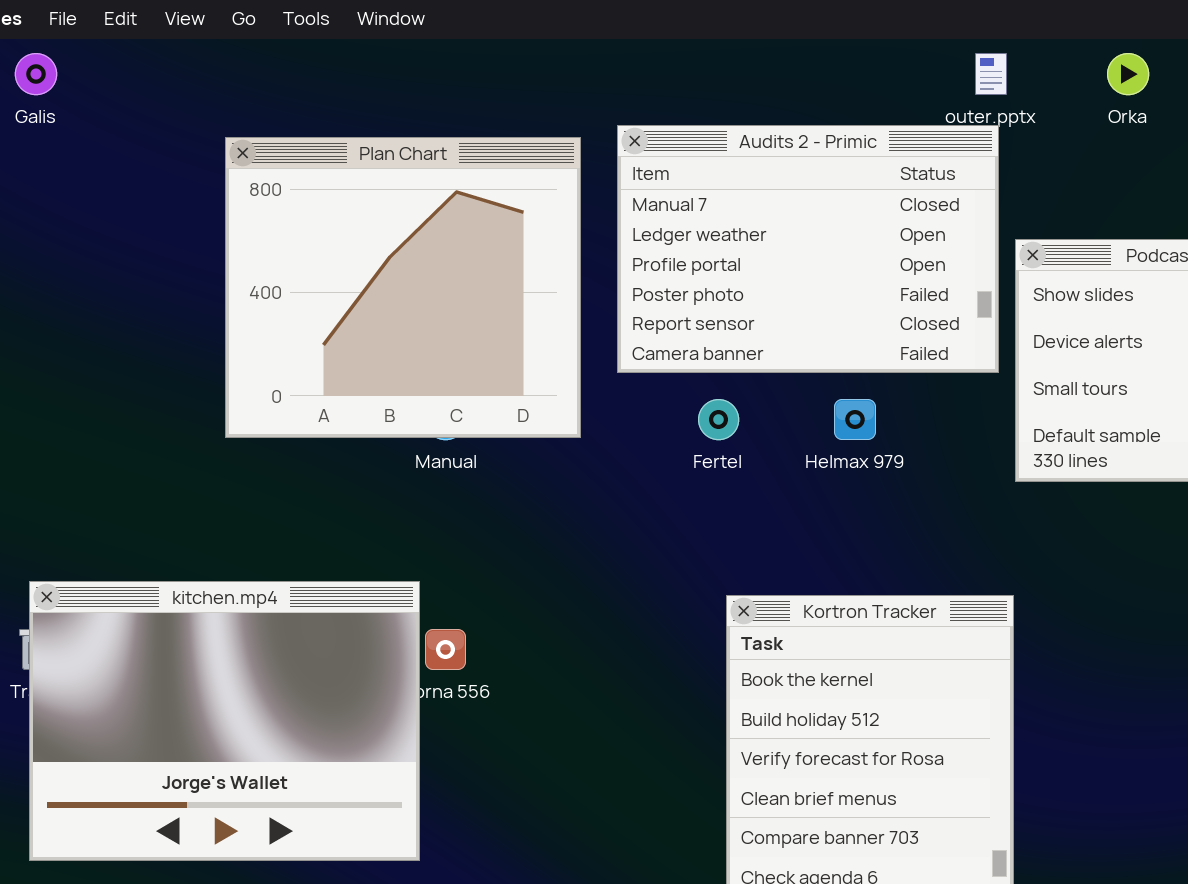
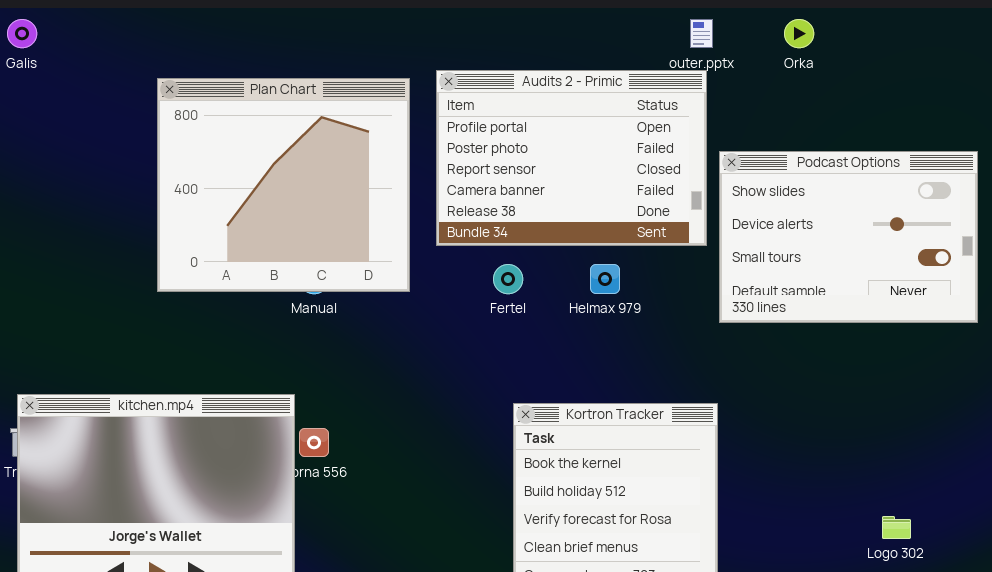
Audits 2 - Primic: [617,125,999,373] -> [436,70,707,246], scrolled down 2 rows

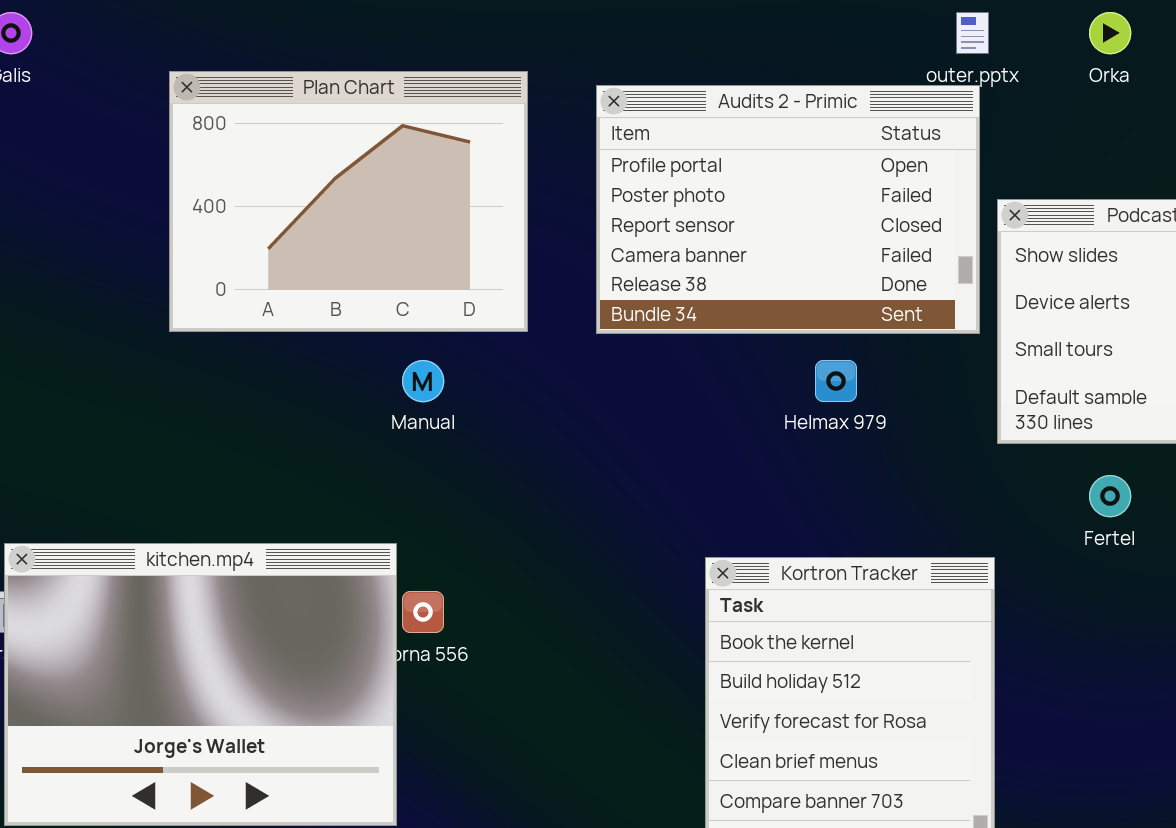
Plan Chart: [157,78,410,292] -> [169,71,528,332], moved, resized
Fertel: [493,264,523,294] -> [1089,475,1131,517], moved

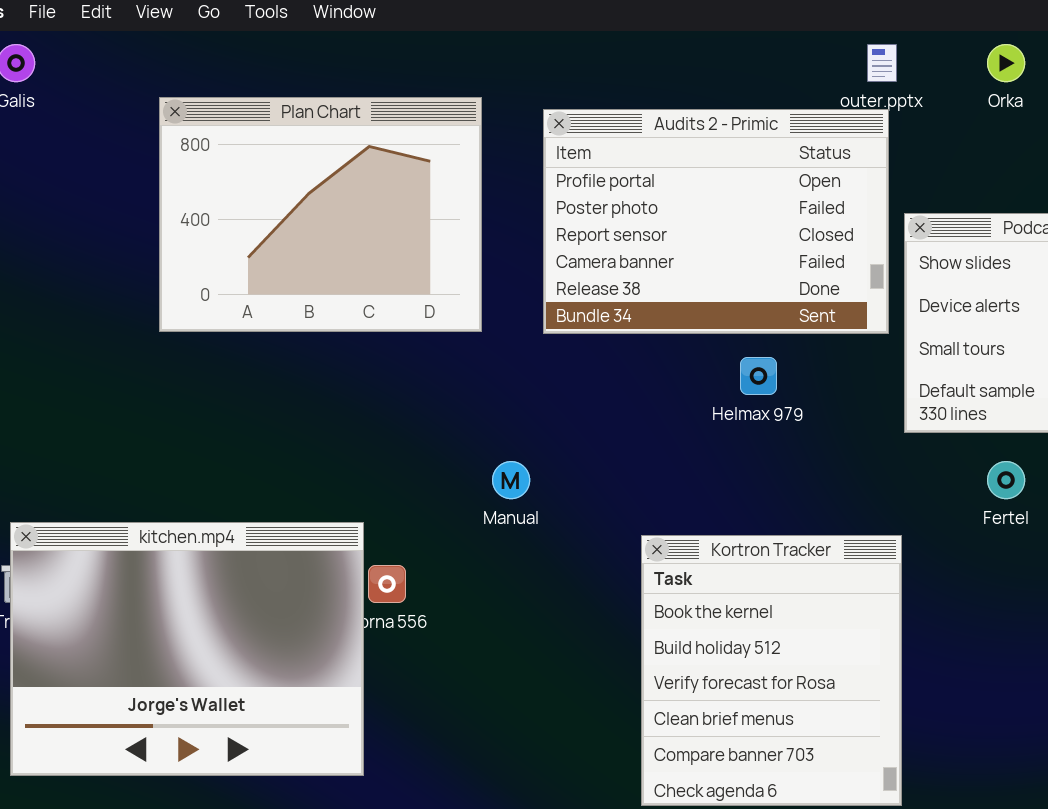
Manual: [402,360,444,402] -> [492,461,530,499], moved

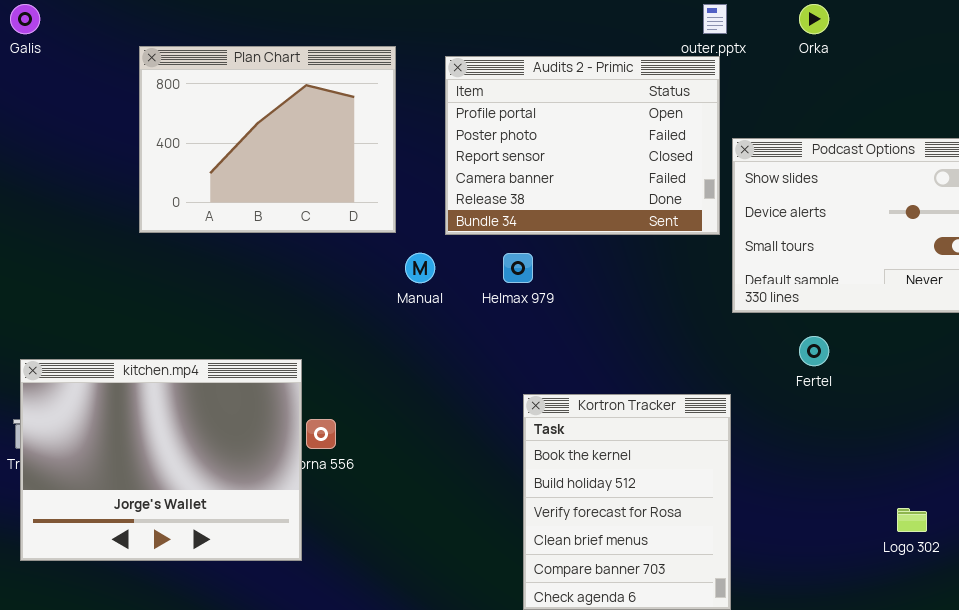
Helmax 979: [740,357,777,395] -> [503,253,533,283], moved
Manual: [492,461,530,499] -> [405,253,435,283], moved
kitchen.mp4: [10,522,364,776] -> [20,359,302,561], moved

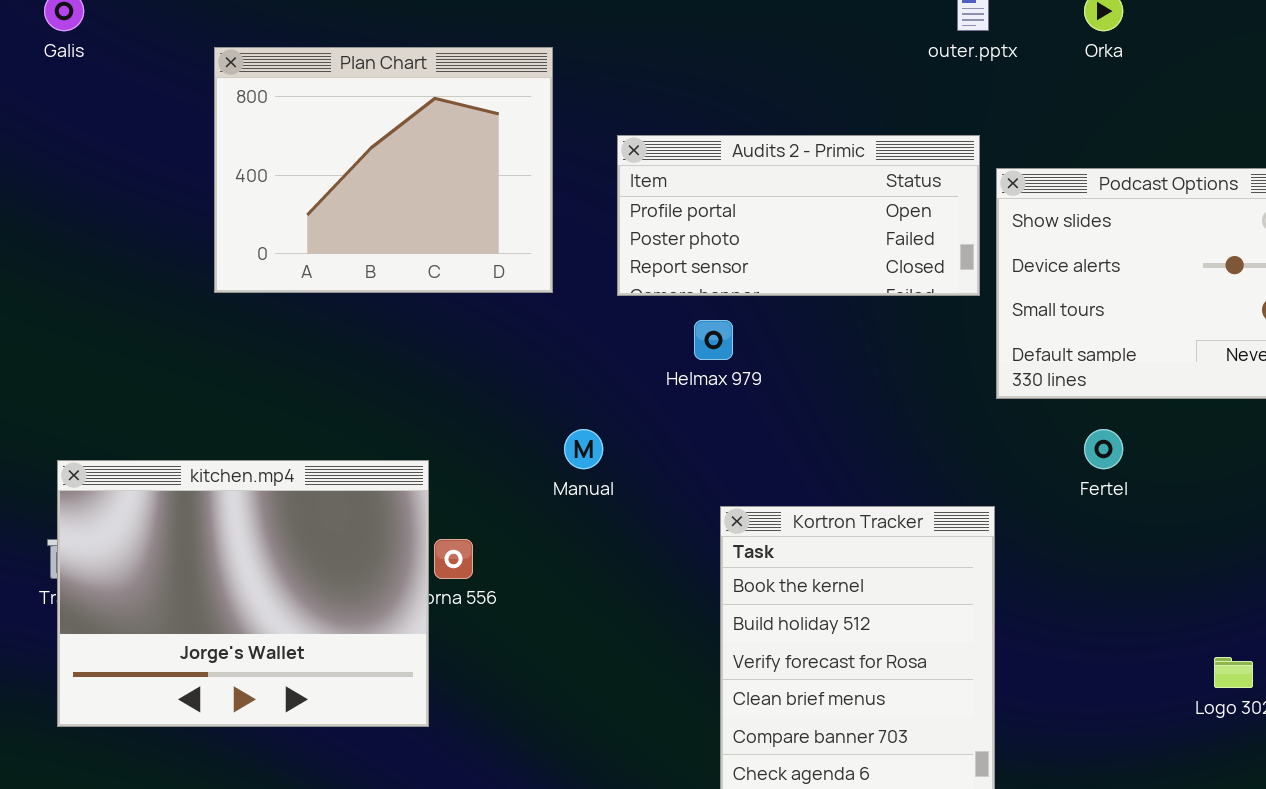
Audits 2 - Primic: [445,56,720,235] -> [617,135,980,296], resized
Manual: [405,253,435,283] -> [564,429,603,469], moved

